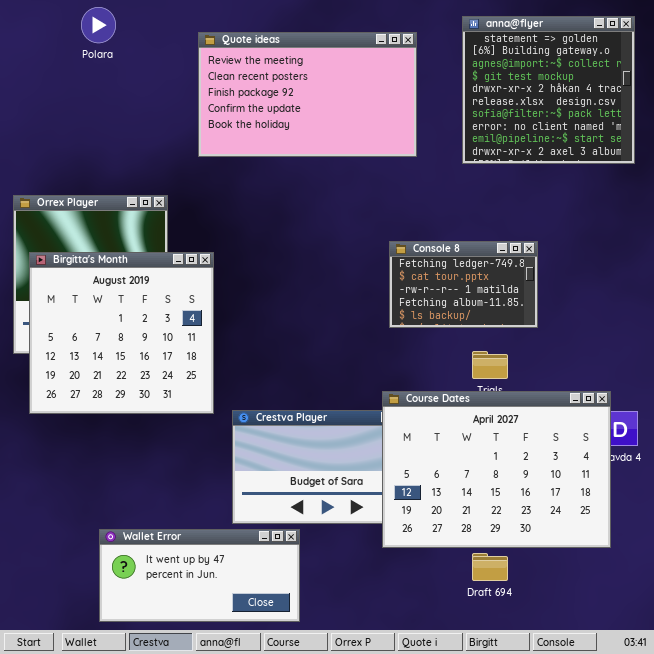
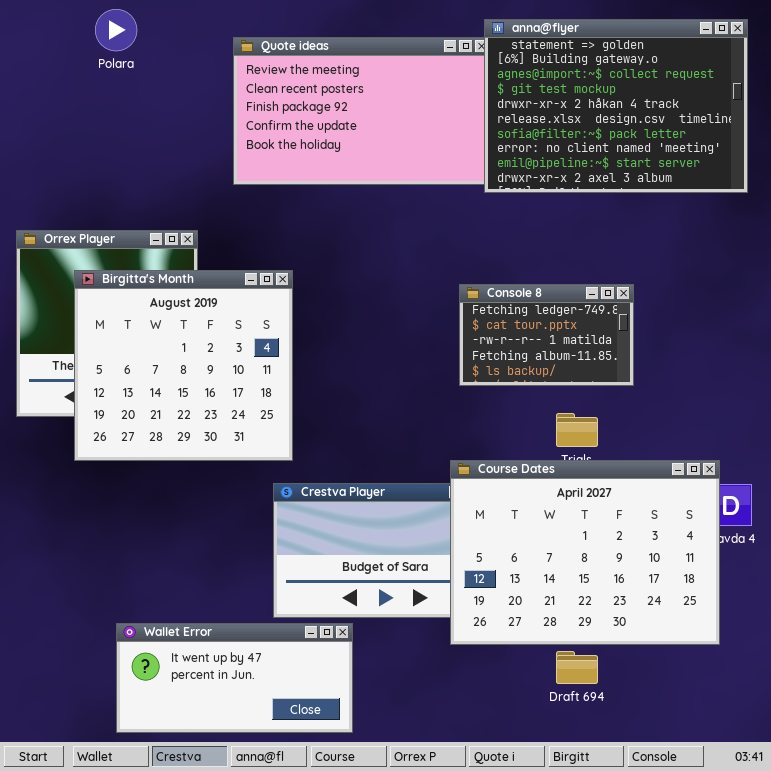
anna@flyer: [462,16,635,164] -> [484,19,748,193], resized
Birgitta's Month: [29,252,214,414] -> [74,270,293,461], moved

